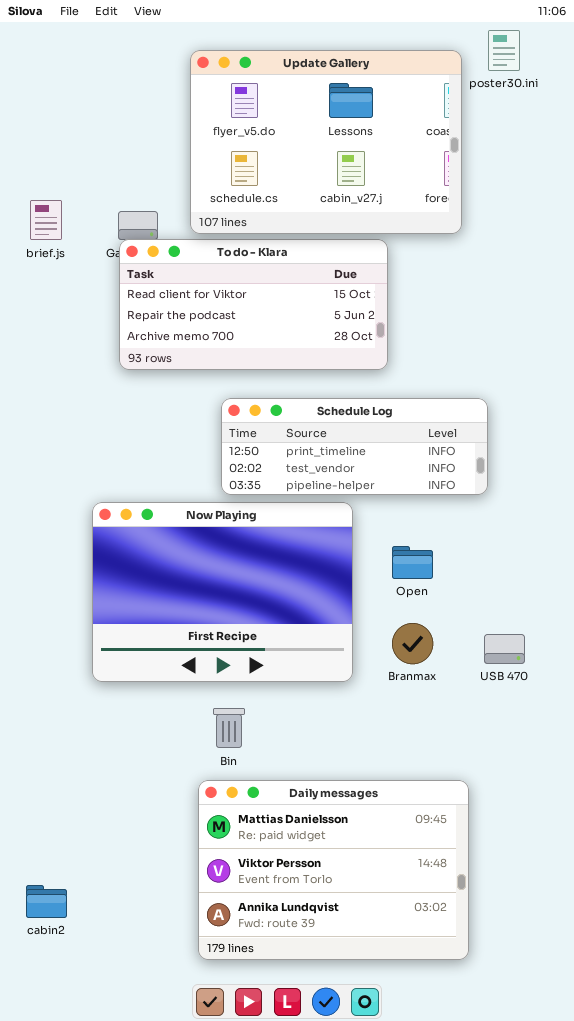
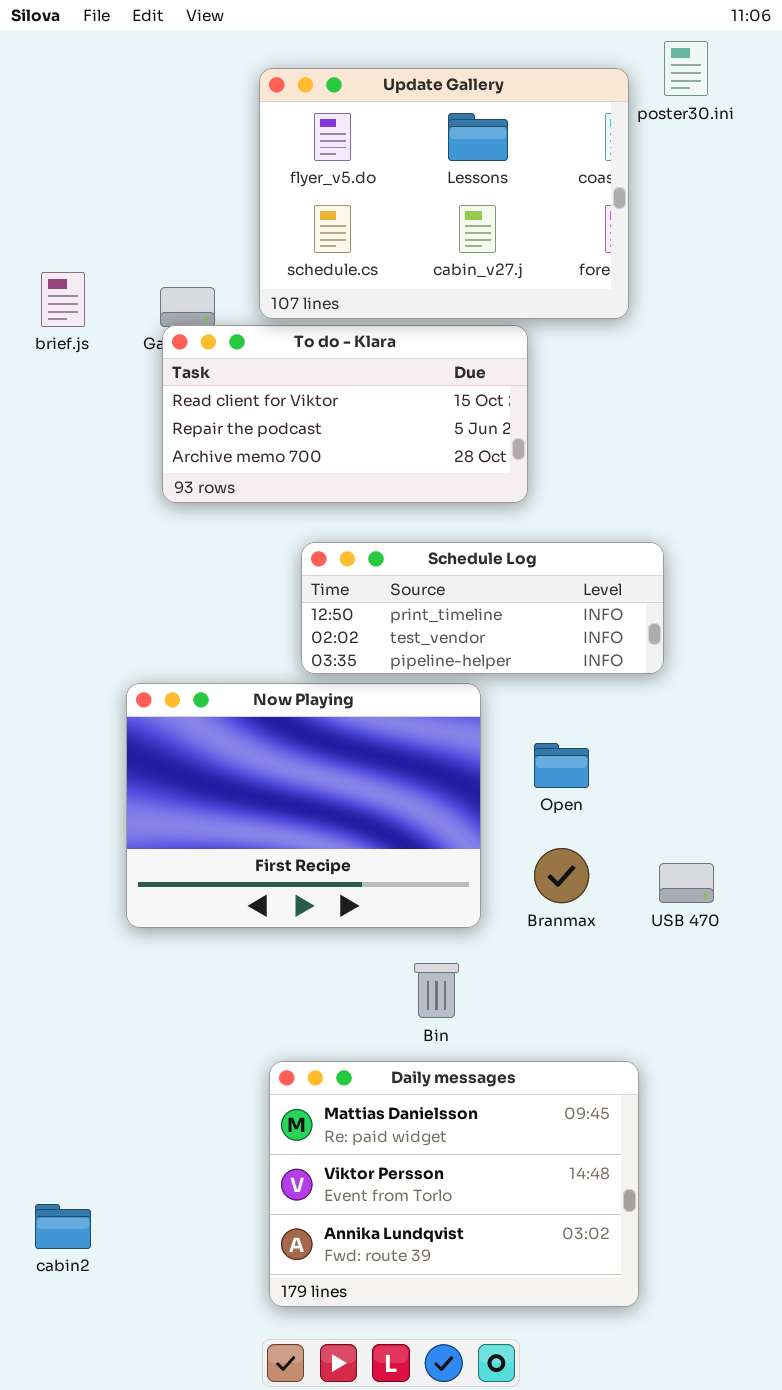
Bin: [213,708,245,748] -> [414,963,459,1018], moved

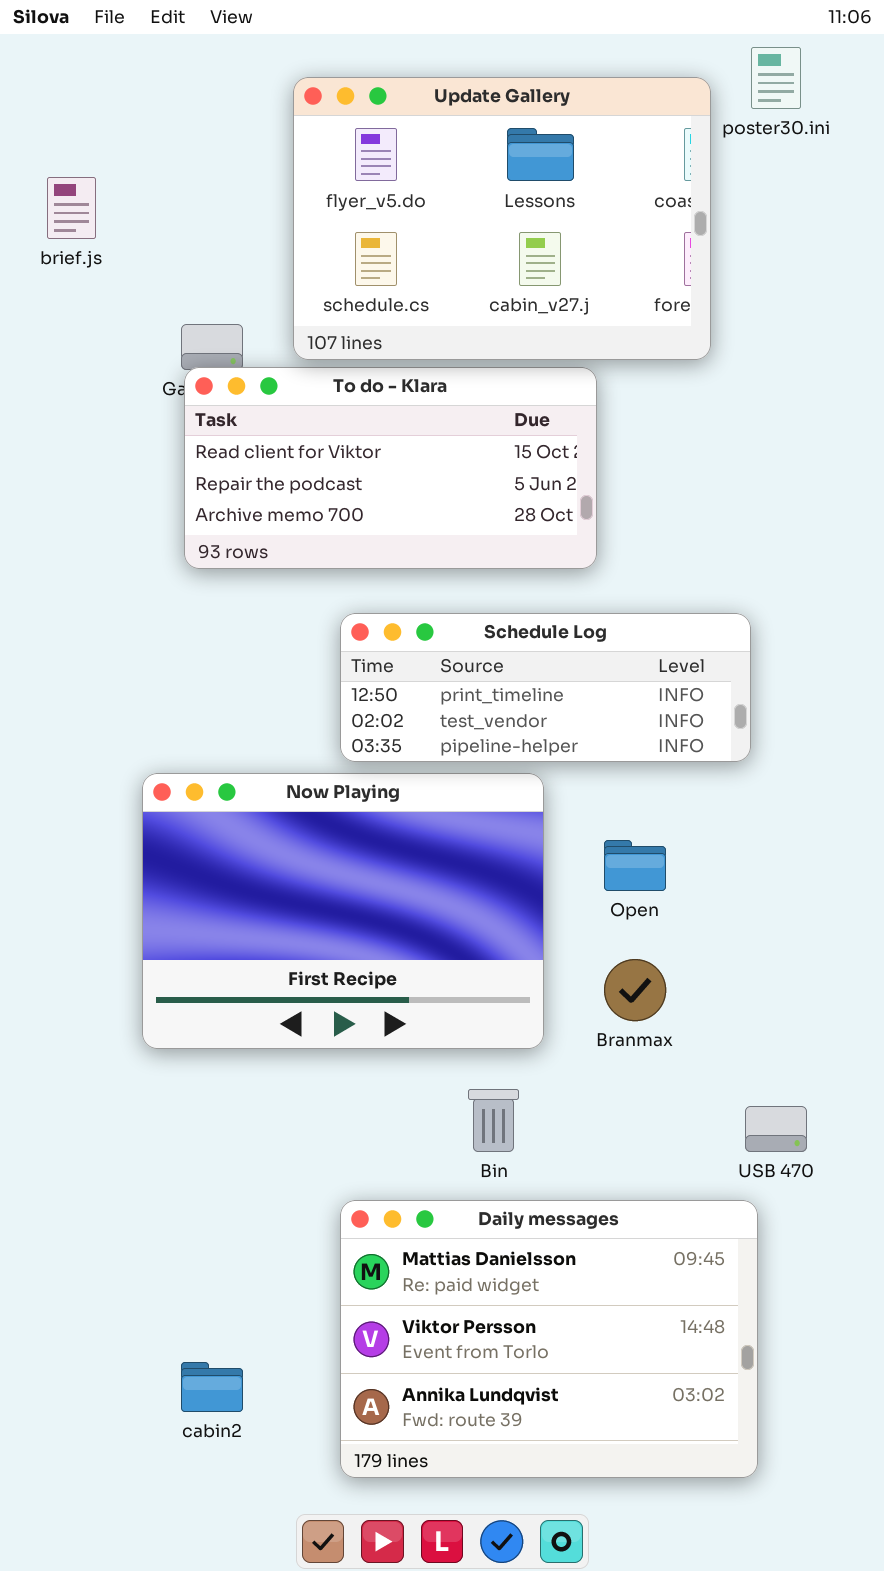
brief.js: [41,272,85,327] -> [47,177,96,239], moved
USB 470: [659,863,714,903] -> [745,1106,807,1152], moved
Daily messages: [269,1061,639,1307] -> [340,1200,758,1478], moved
cabin2: [35,1204,91,1249] -> [181,1362,243,1412], moved

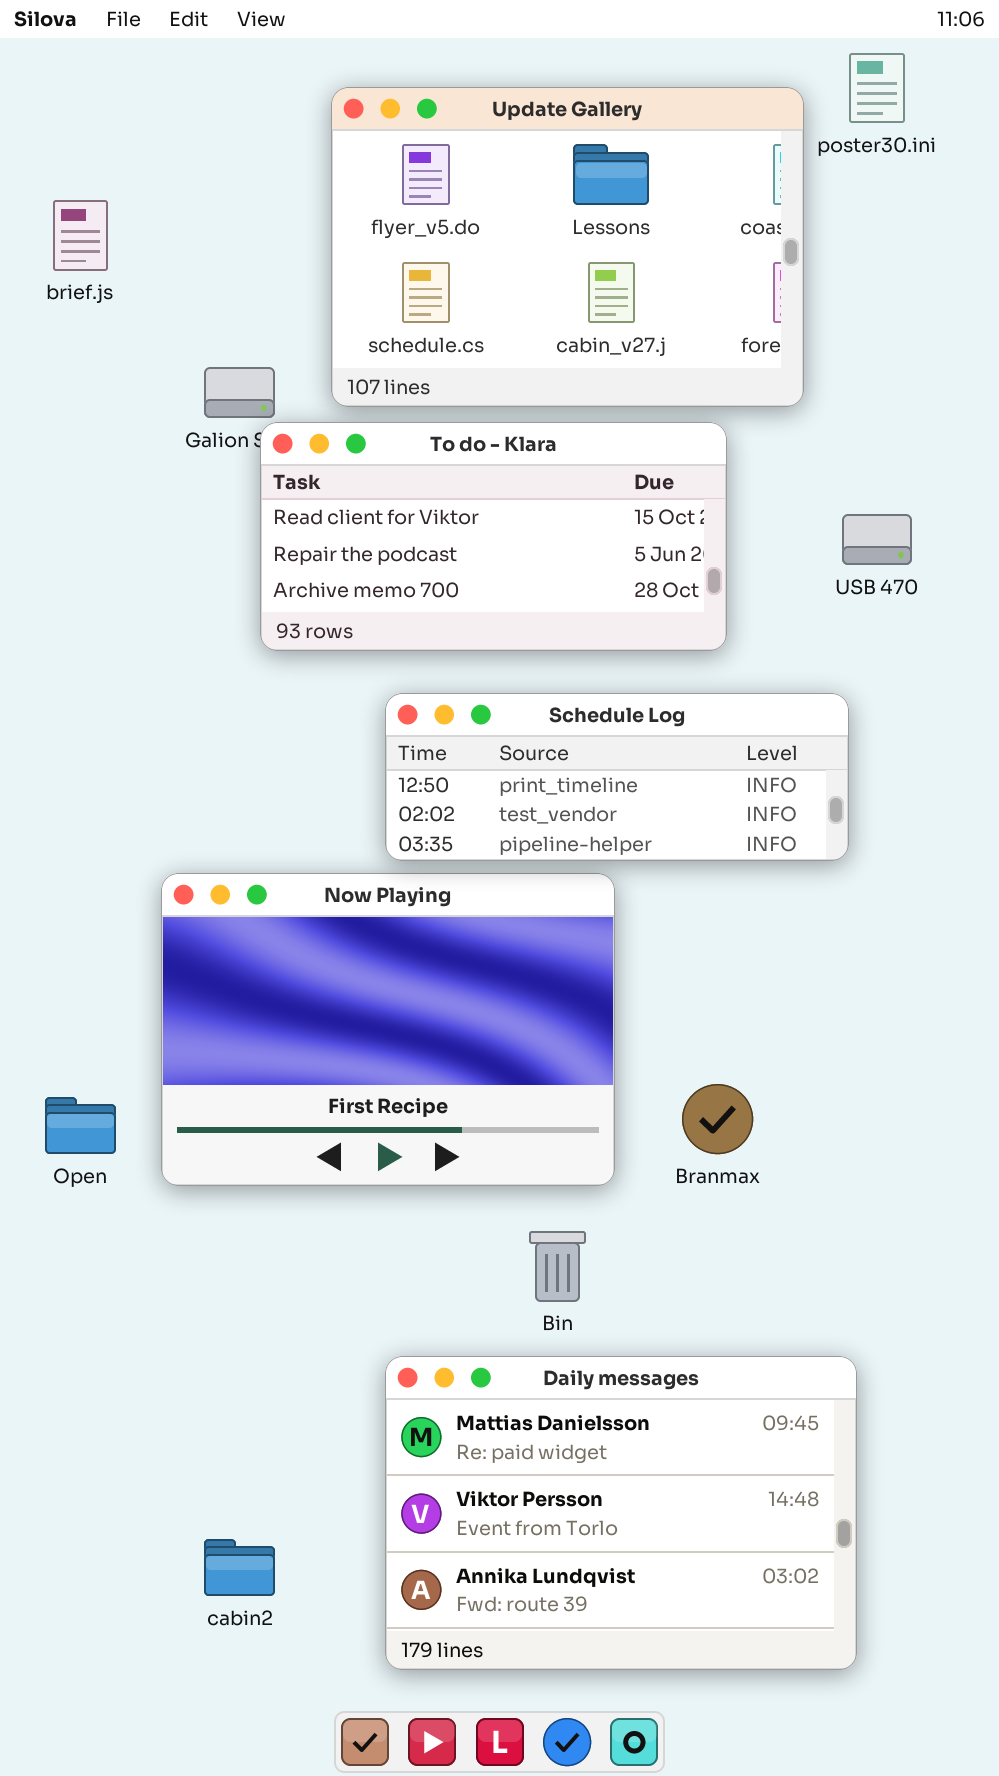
To do - Klara: [184,367,597,569] -> [260,422,727,651], moved
Open: [604,840,666,891] -> [45,1097,116,1154], moved
USB 470: [745,1106,807,1152] -> [842,514,912,565], moved

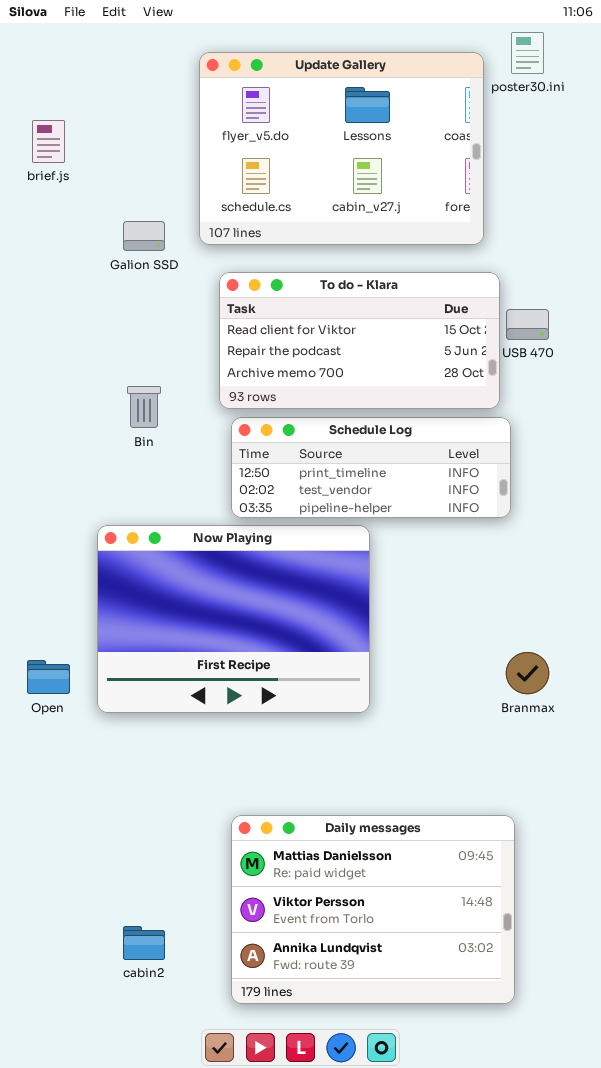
To do - Klara: [260,422,727,651] -> [219,272,500,409], moved
Branmax: [682,1084,753,1154] -> [506,652,549,694], moved
Bin: [529,1231,586,1302] -> [127,386,161,428], moved

